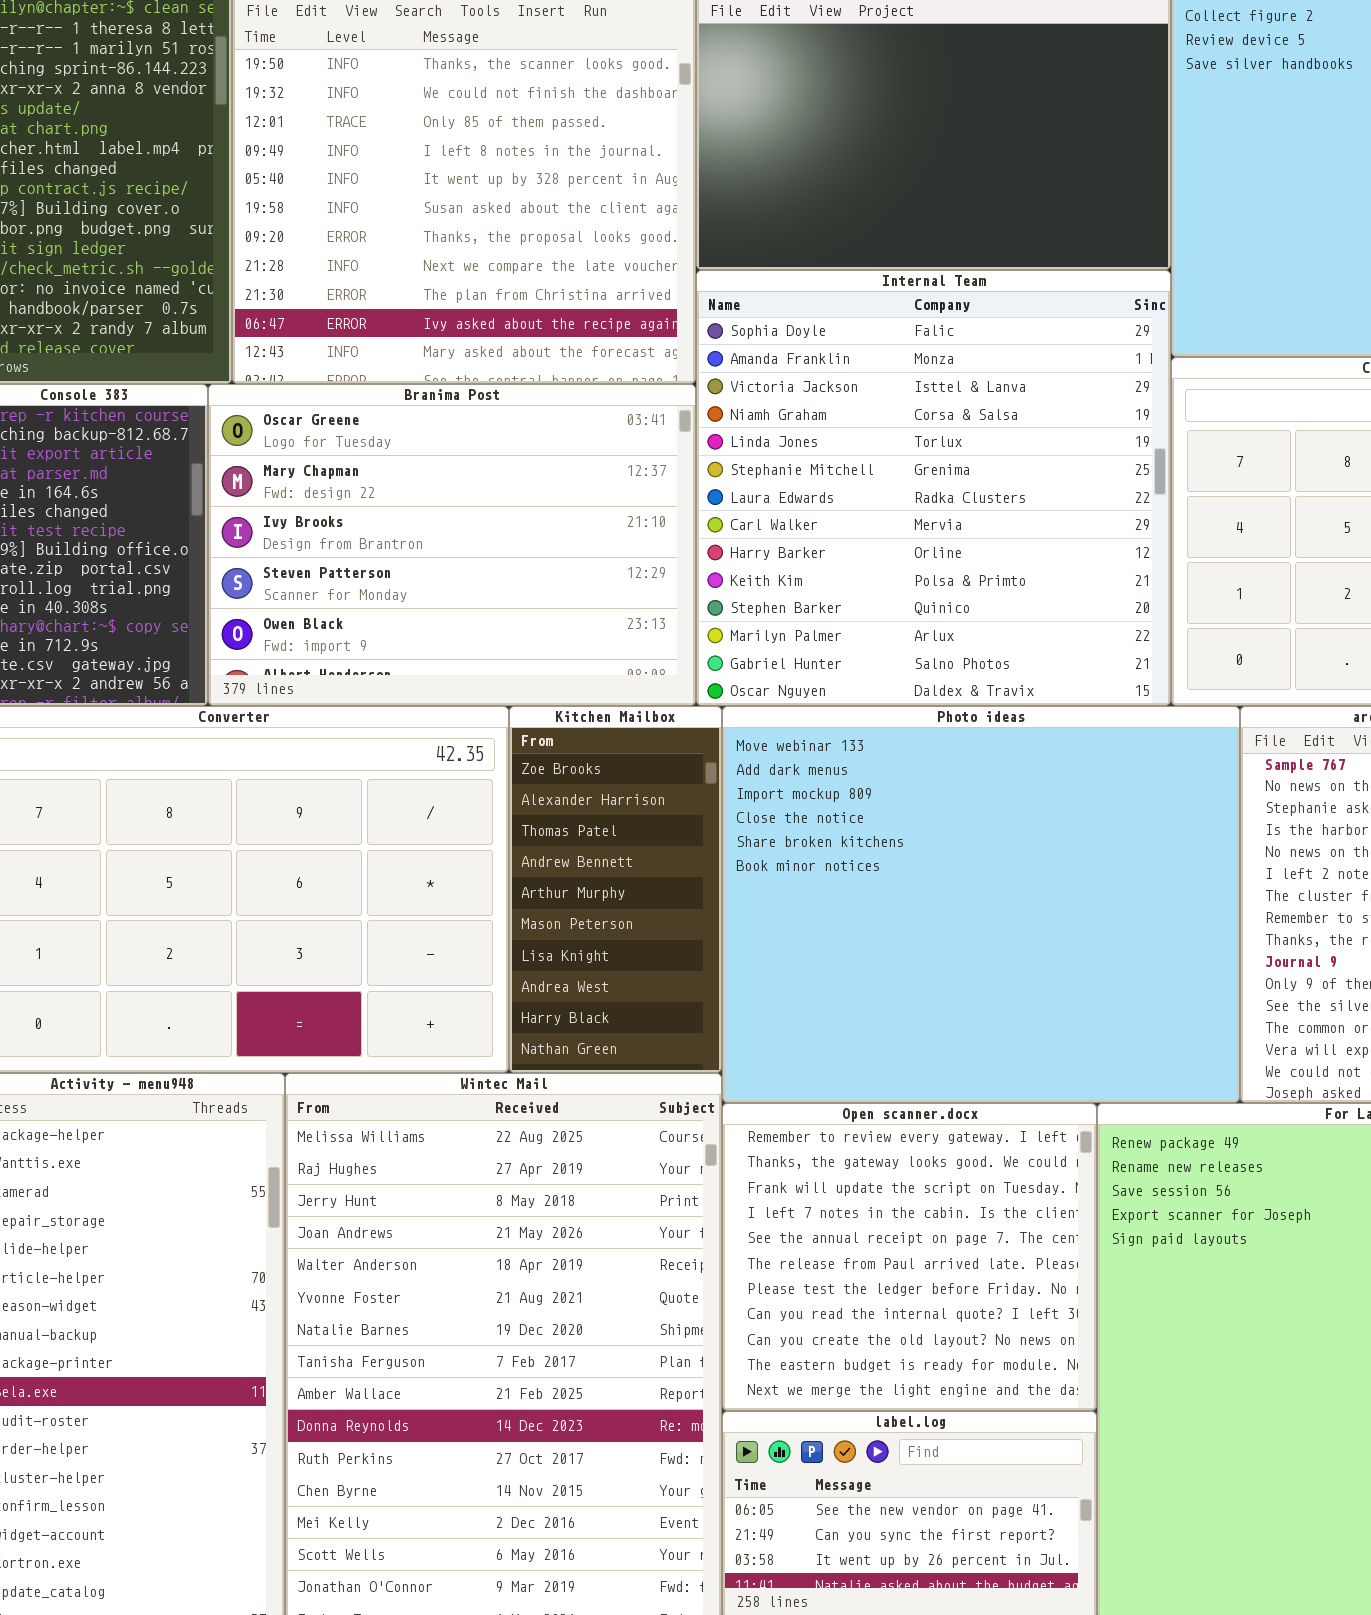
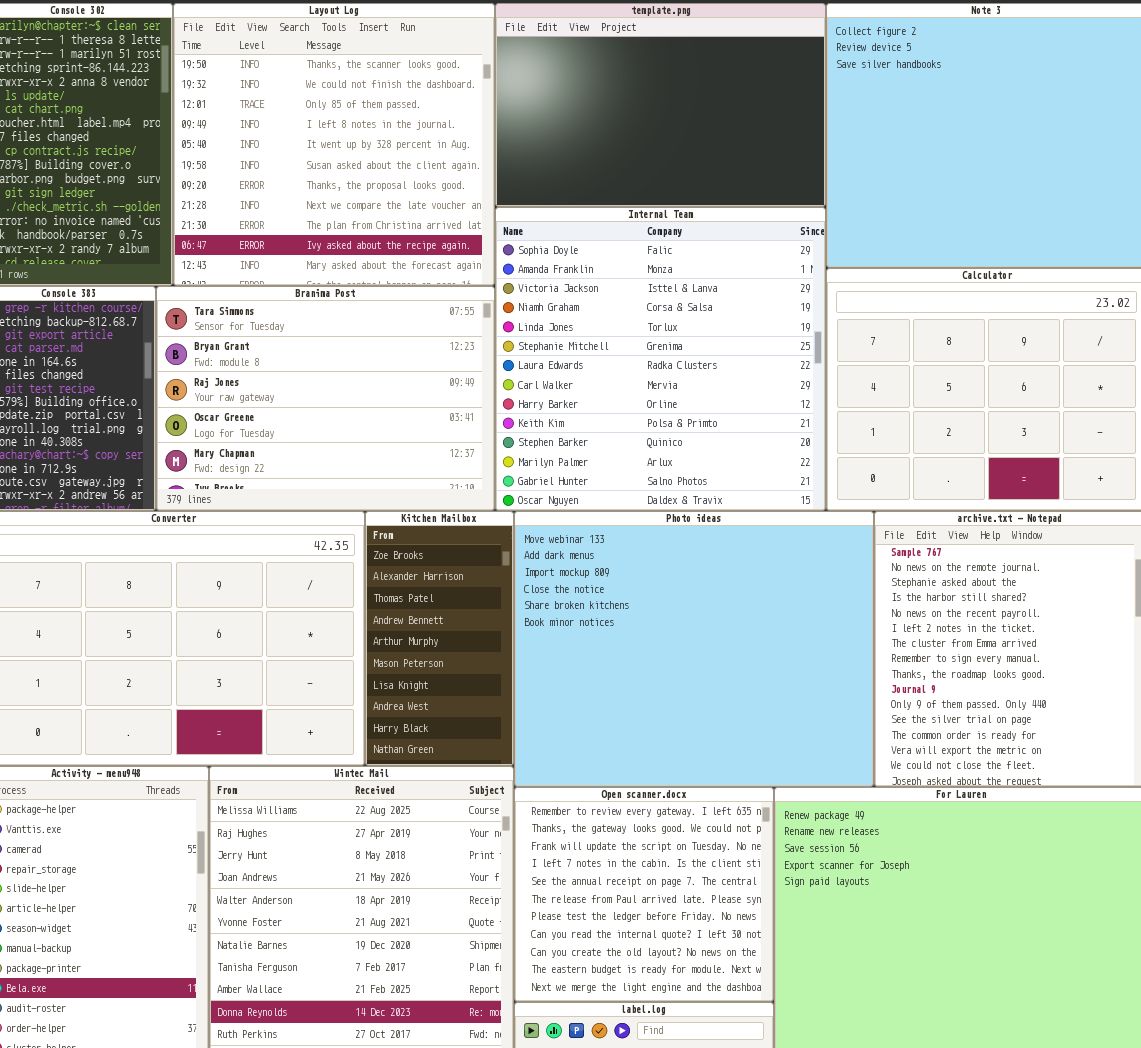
Branima Post: [208,384,696,706] -> [156,286,495,511], scrolled up 3 rows

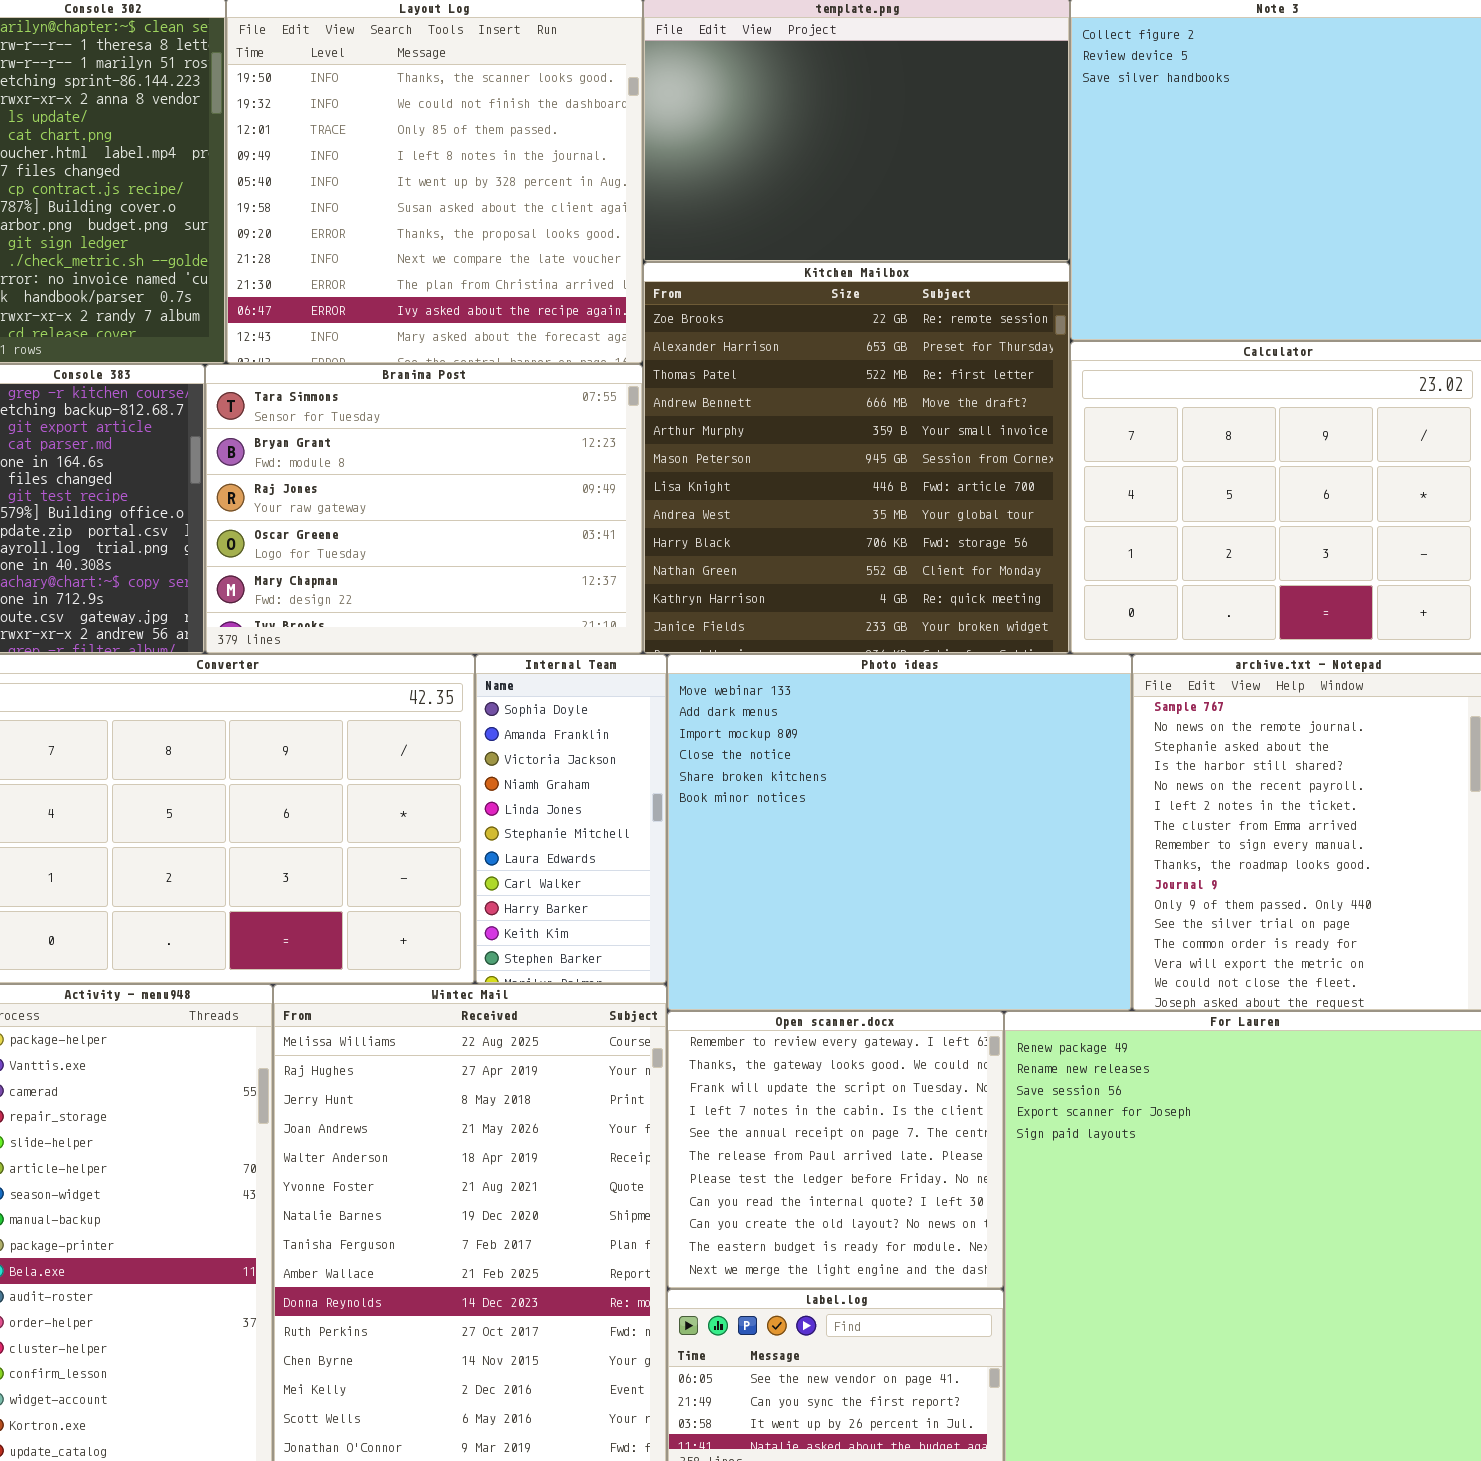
Internal Team: [495,207,826,511] -> [475,654,667,984], moved, resized
Kitchen Mailbox: [365,511,514,766] -> [643,262,1070,654], moved, resized

